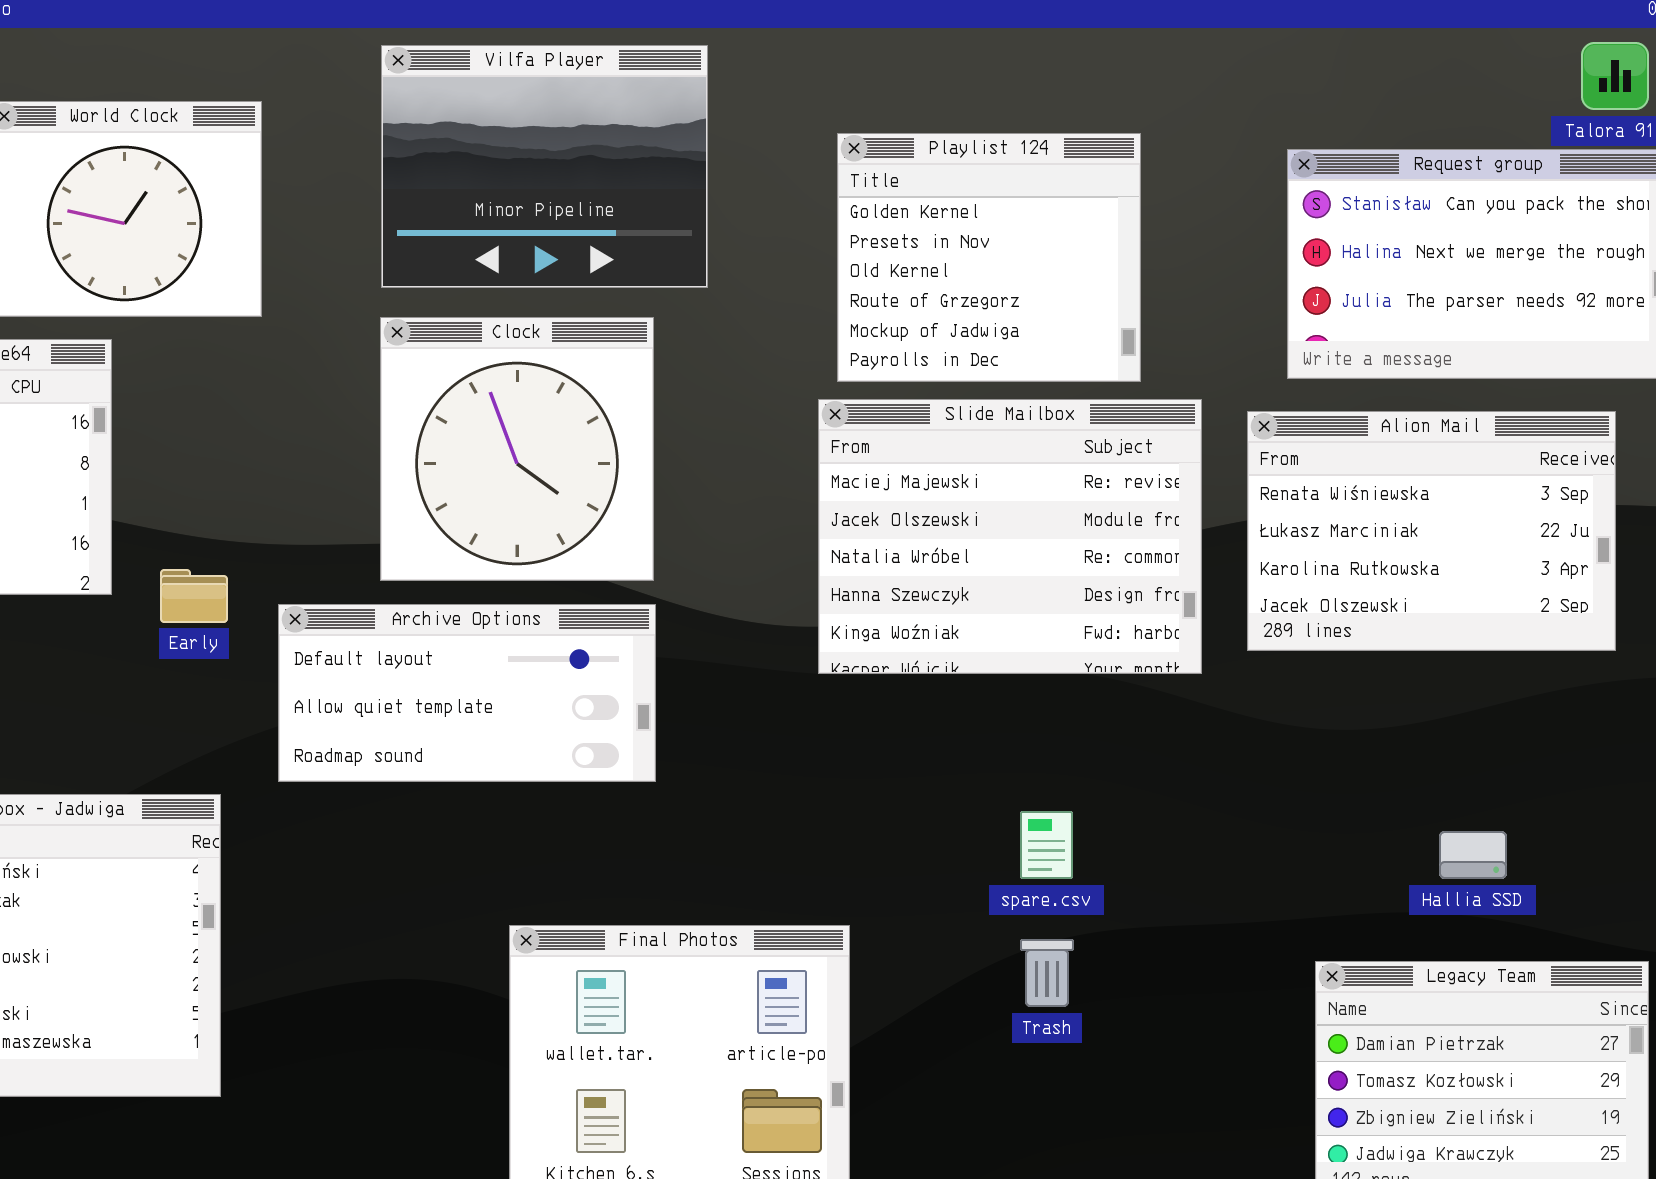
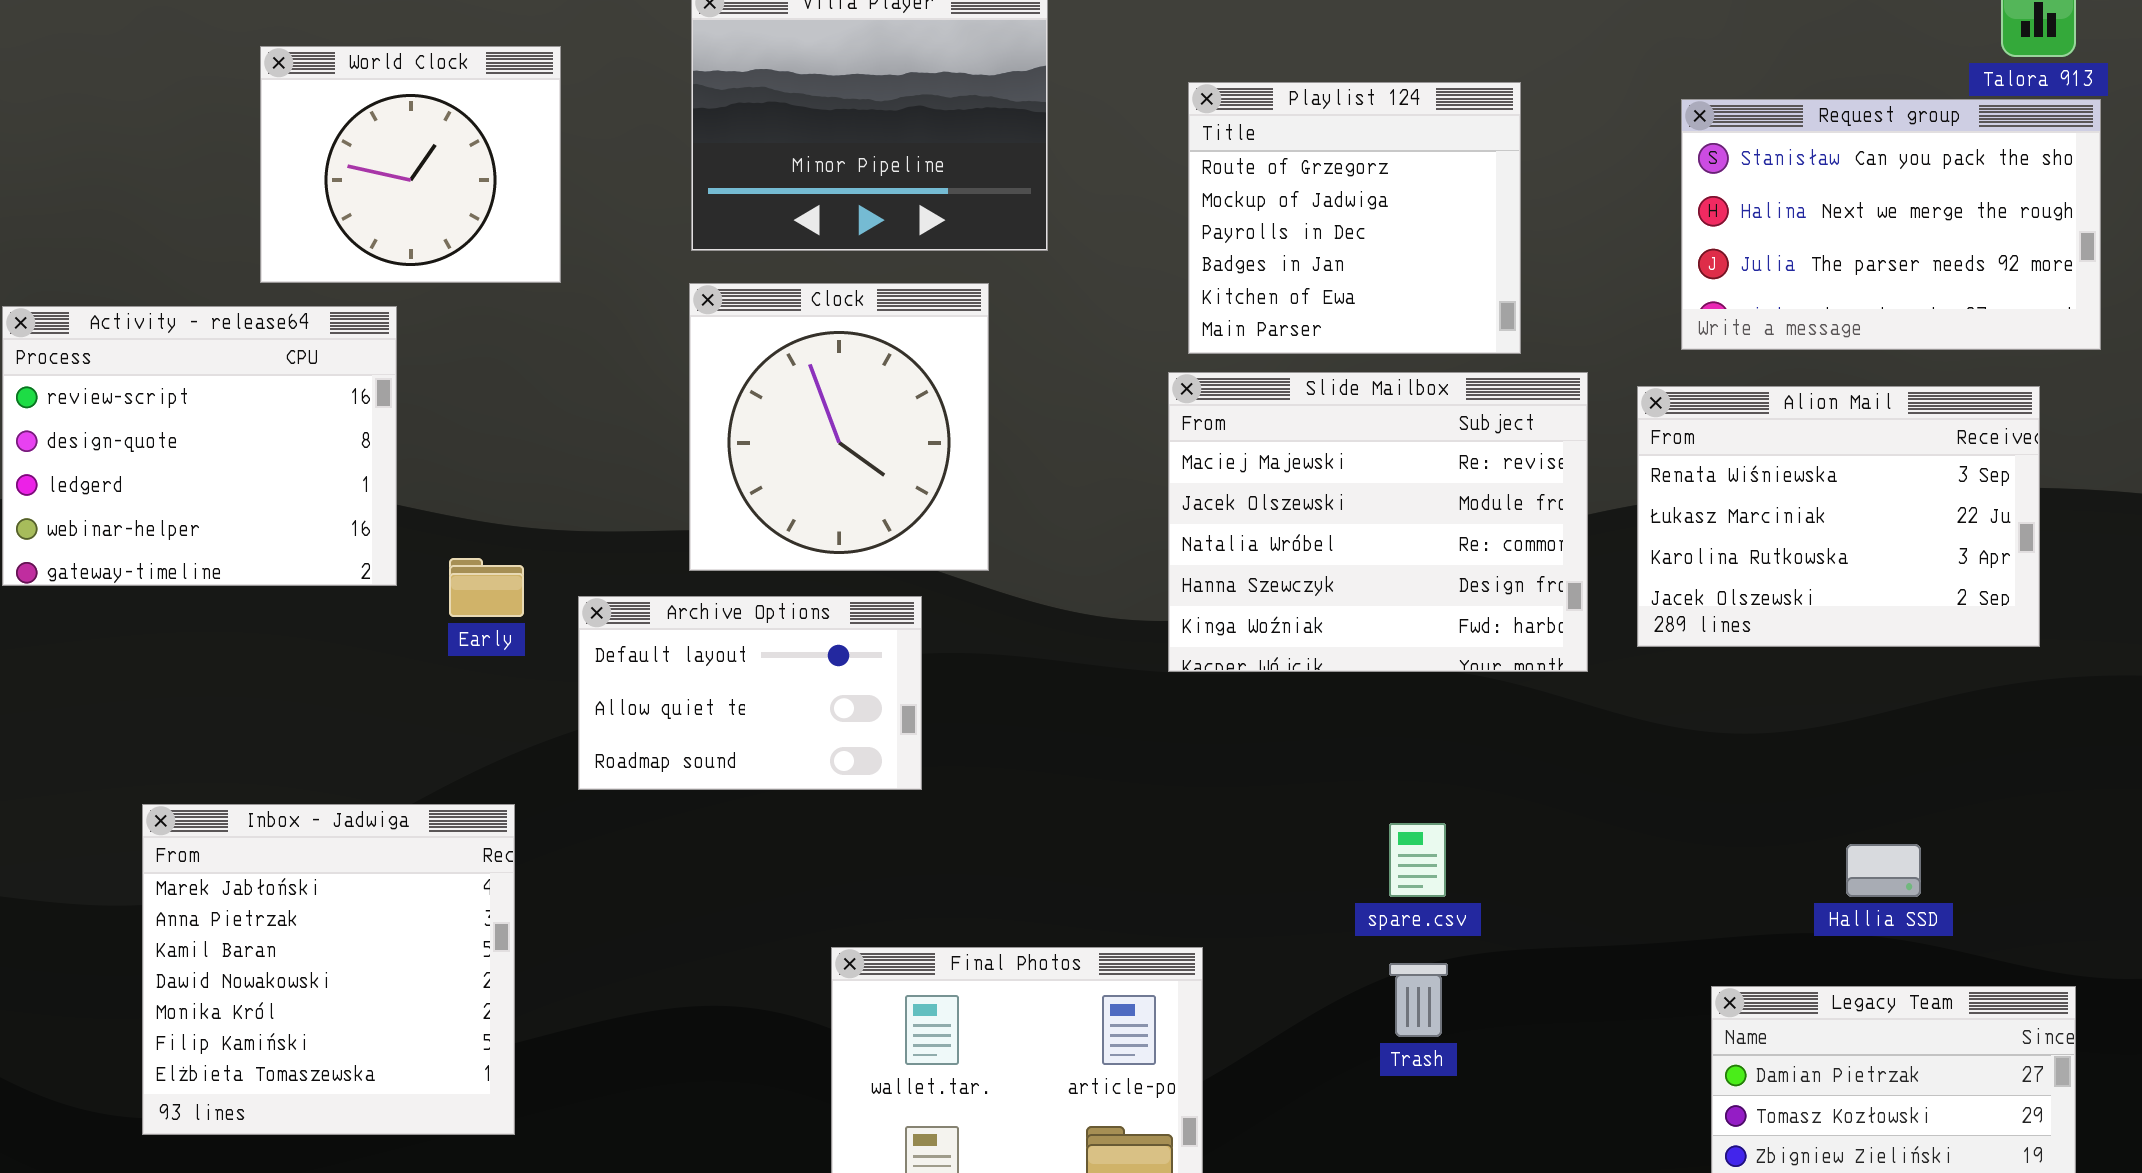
Playlist 124: [837,133,1141,382] -> [1188,82,1521,354], scrolled down 3 rows
Archive Options: [278,604,656,782] -> [578,596,922,790], resized

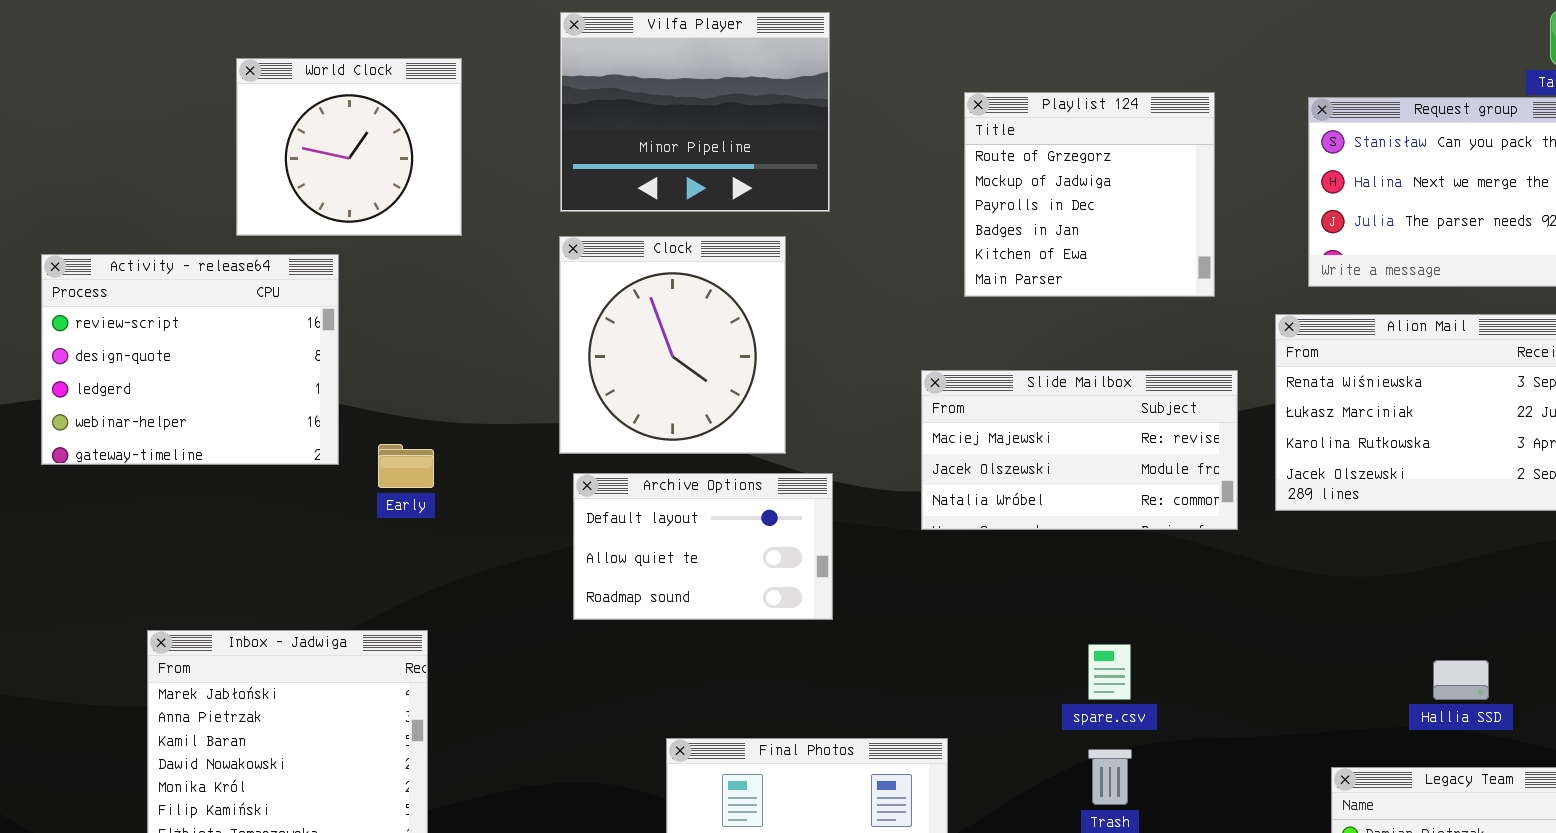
Playlist 124: [1188,82,1521,354] -> [964,92,1215,297], moved
Slide Mailbox: [1168,372,1588,672] -> [921,370,1238,530], resized
Archive Options: [578,596,922,790] -> [573,473,833,620], moved

